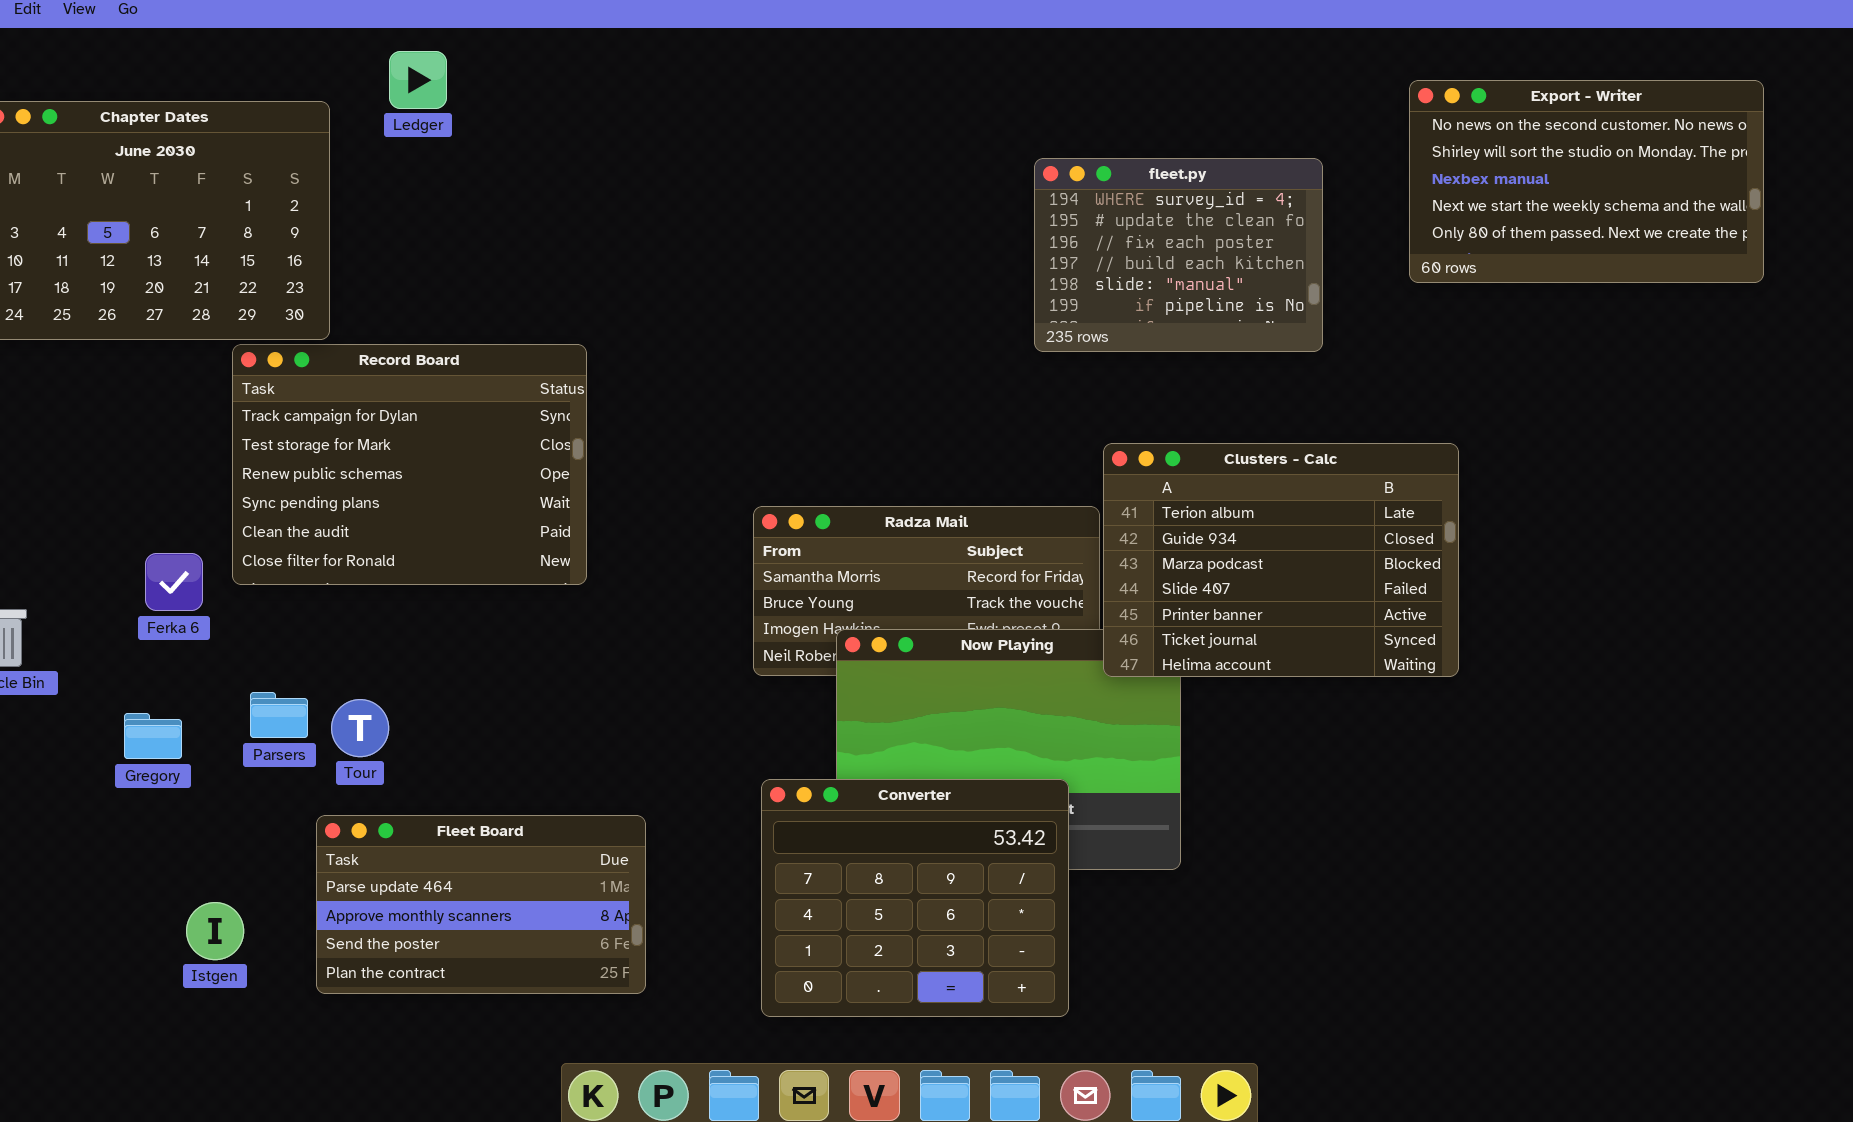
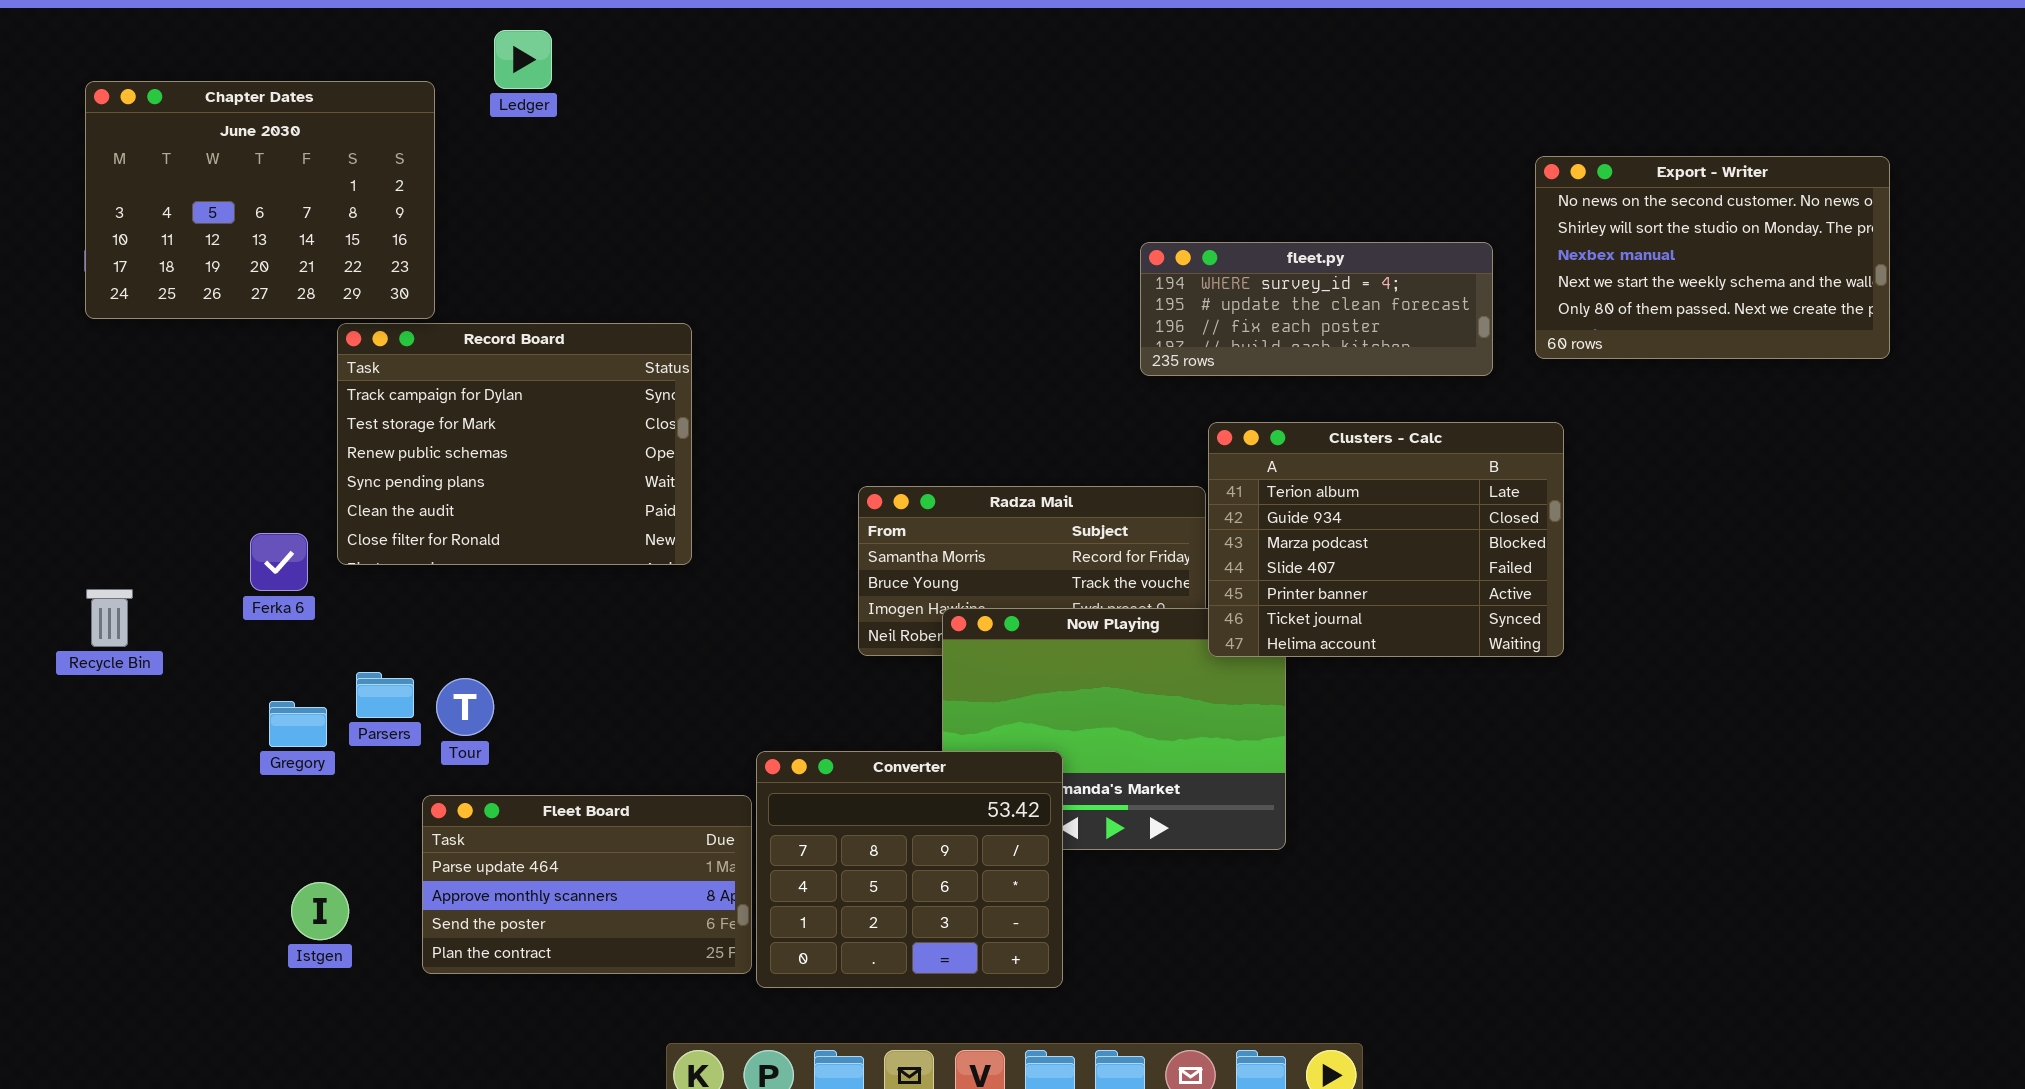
Export - Writer: [1409,80,1764,283] -> [1535,156,1890,359], moved
fleet.py: [1034,158,1323,352] -> [1140,242,1493,376], moved, resized
Gregory: [124,713,182,759] -> [269,701,327,747], moved
Converter: [761,779,1069,1017] -> [756,751,1063,988], moved

